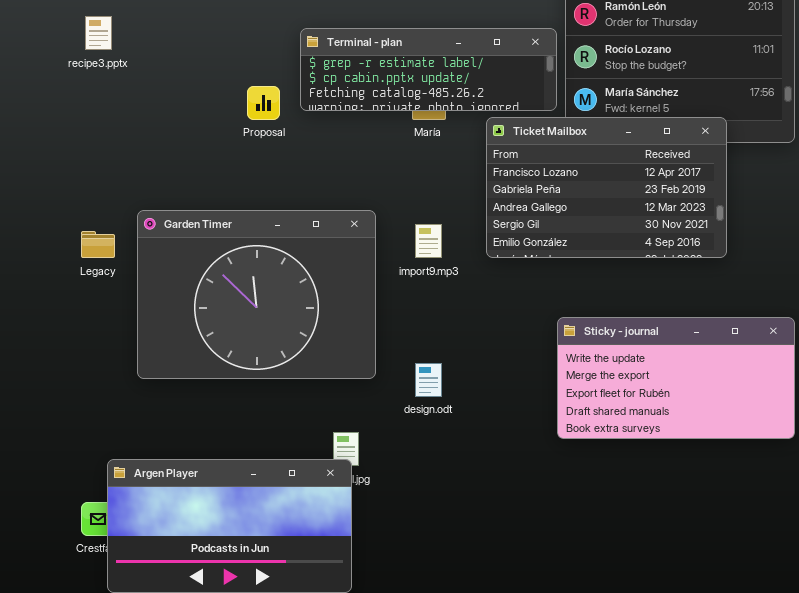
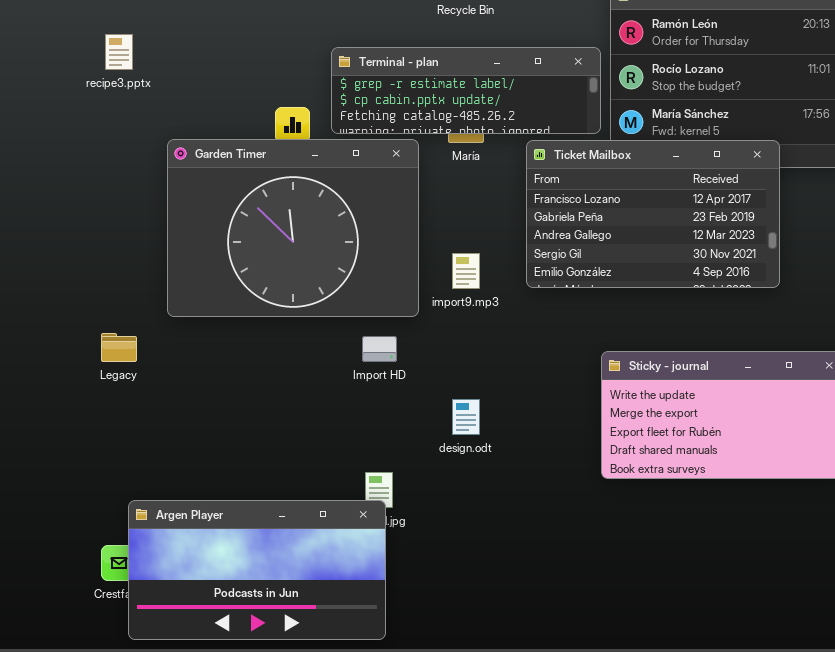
Garden Timer: [137,210,376,379] -> [167,139,419,317], moved
Legacy: [81,231,115,258] -> [101,333,137,362], moved

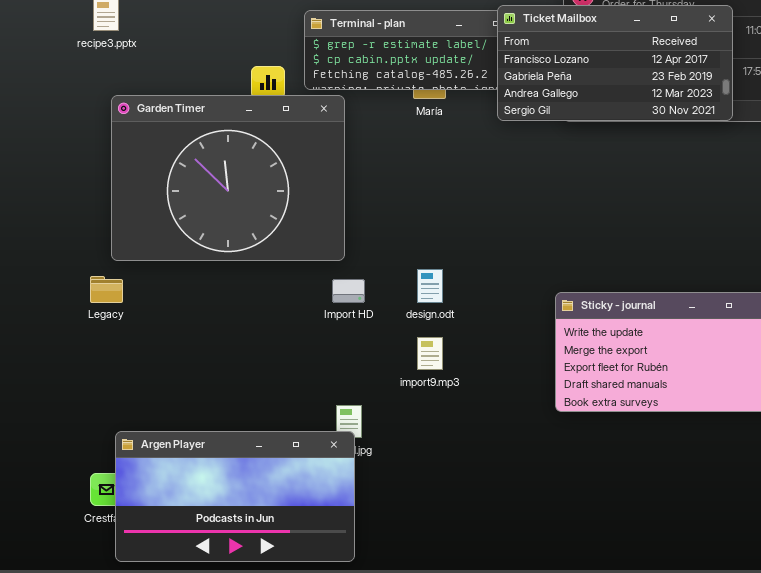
Garden Timer: [167,139,419,317] -> [111,95,345,261], moved
Ticket Mailbox: [526,140,780,288] -> [497,5,733,121], moved, resized
import9.mp3: [452,253,480,289] -> [417,337,443,370], moved
design.odt: [452,399,480,435] -> [417,269,443,303], moved

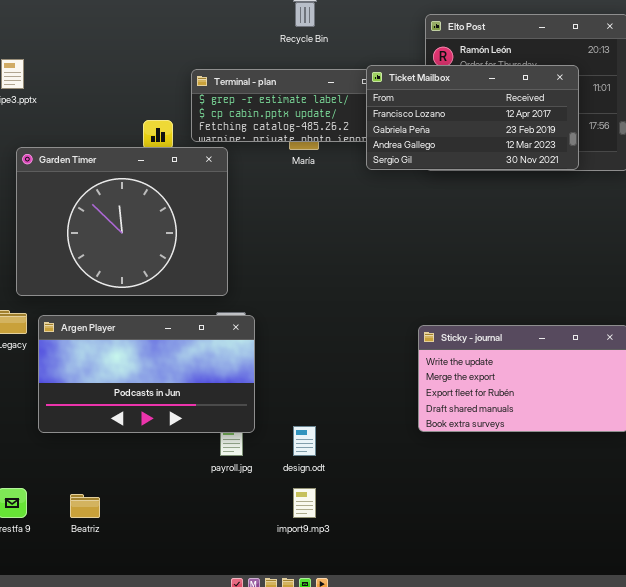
design.odt: [417,269,443,303] -> [293,426,316,456], moved
import9.mp3: [417,337,443,370] -> [293,488,316,518], moved
Argen Player: [115,431,355,562] -> [38,315,255,433], moved

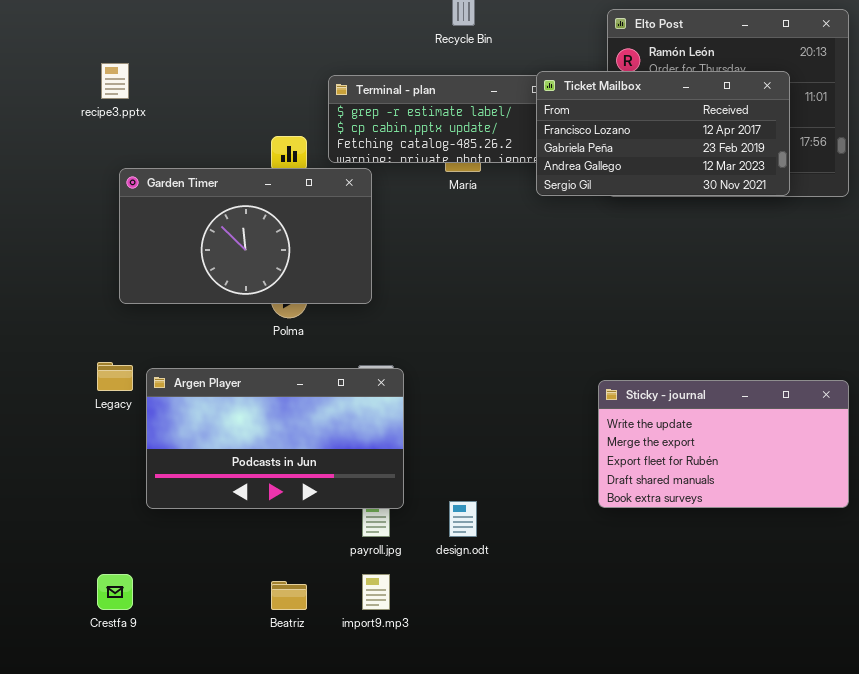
Garden Timer: [16,147,228,296] -> [119,168,372,304], resized
import9.mp3: [293,488,316,518] -> [362,574,390,610], moved
Beatriz: [70,494,100,518] -> [271,581,307,610], moved

